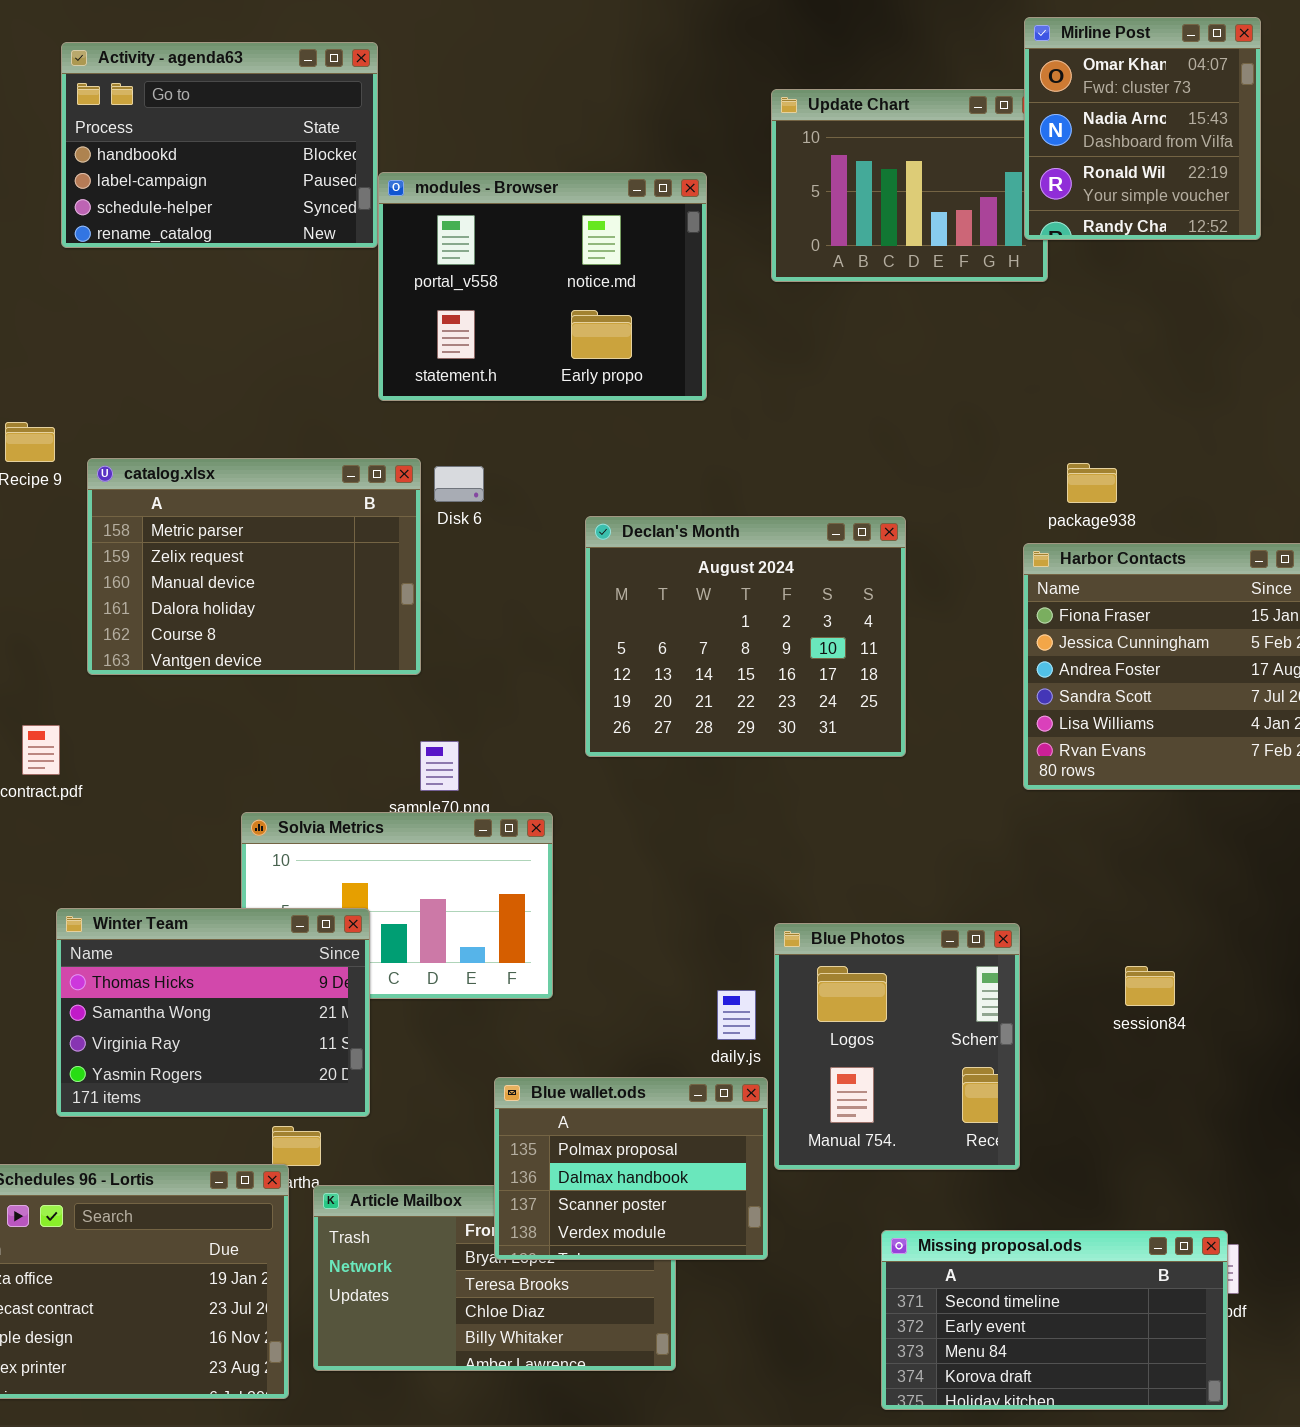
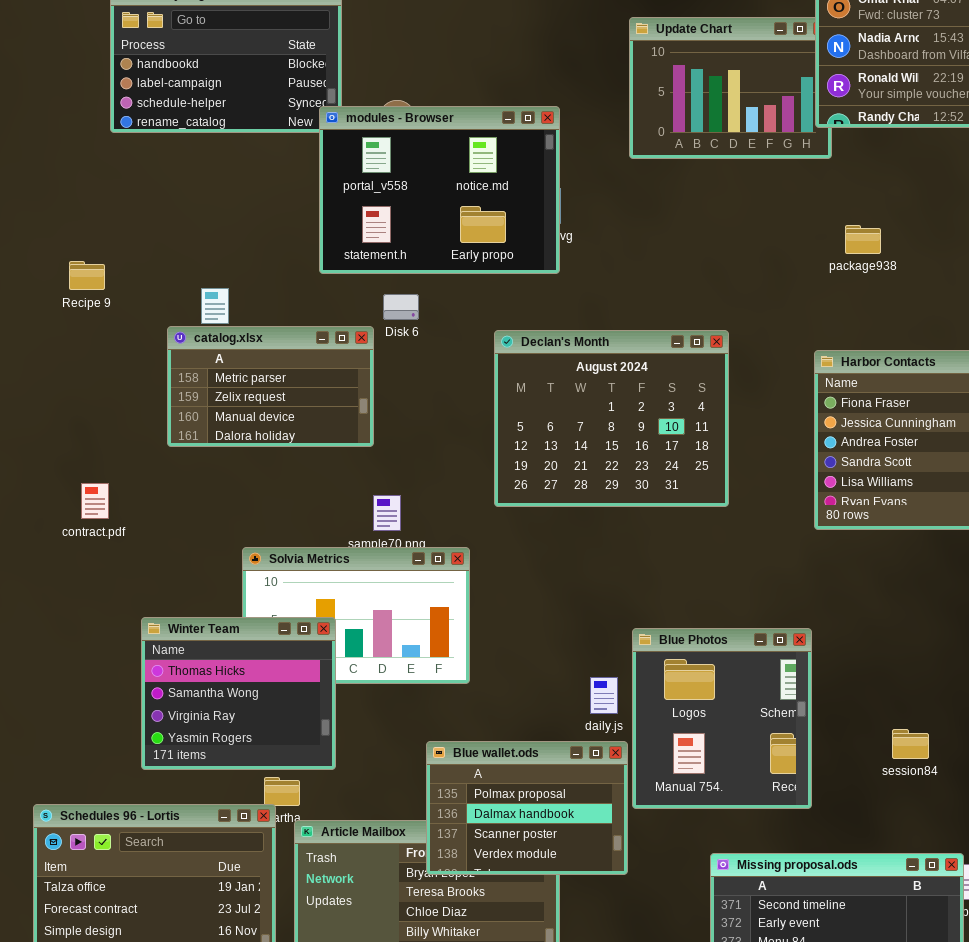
modules - Browser: [378,172,707,401] -> [319,106,560,274], moved
catalog.xlsx: [87,458,421,675] -> [167,326,374,447], resized
package938: [1067,463,1117,503] -> [845,225,881,254], moved
Winter Team: [56,908,370,1117] -> [141,617,336,770], resized
session84: [1125,966,1175,1006] -> [892,729,929,759], moved

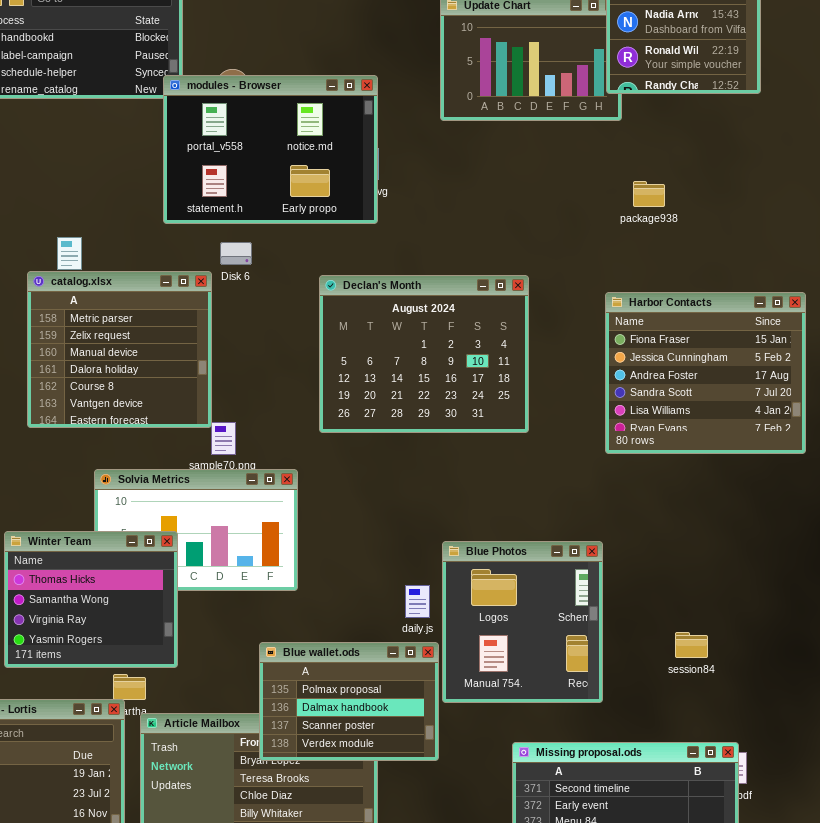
catalog.xlsx: [167,326,374,447] -> [27,271,212,428], resized

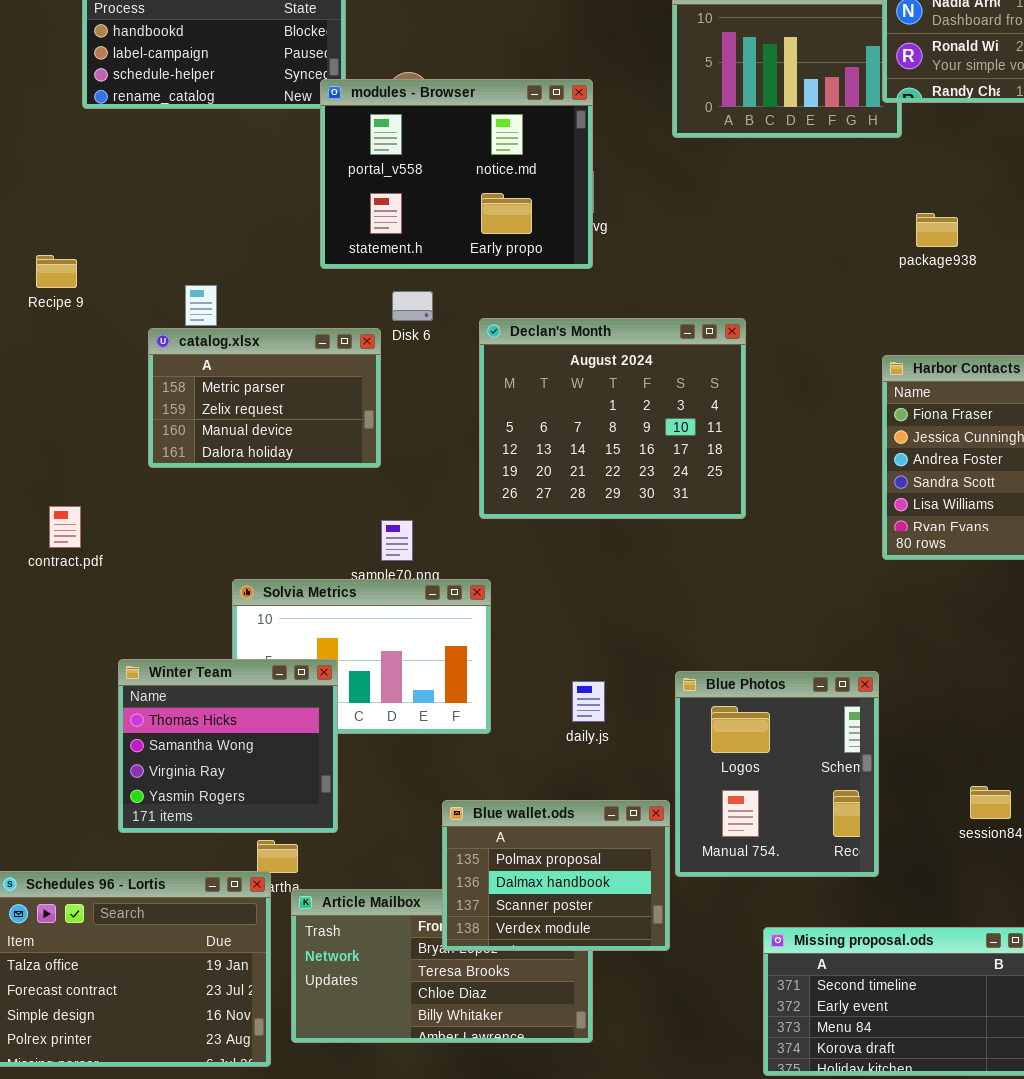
catalog.xlsx: [27,271,212,428] -> [148,328,381,468], resized
Declan's Month: [319,275,529,433] -> [479,318,746,519], moved
daily.js: [405,585,430,618] -> [572,681,605,722], moved

